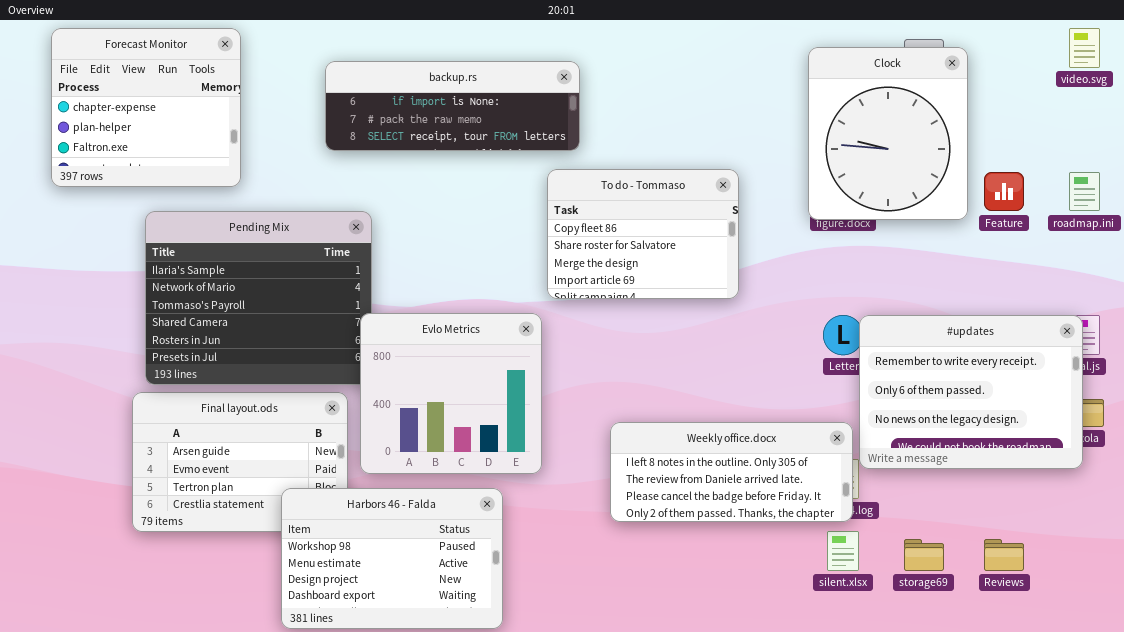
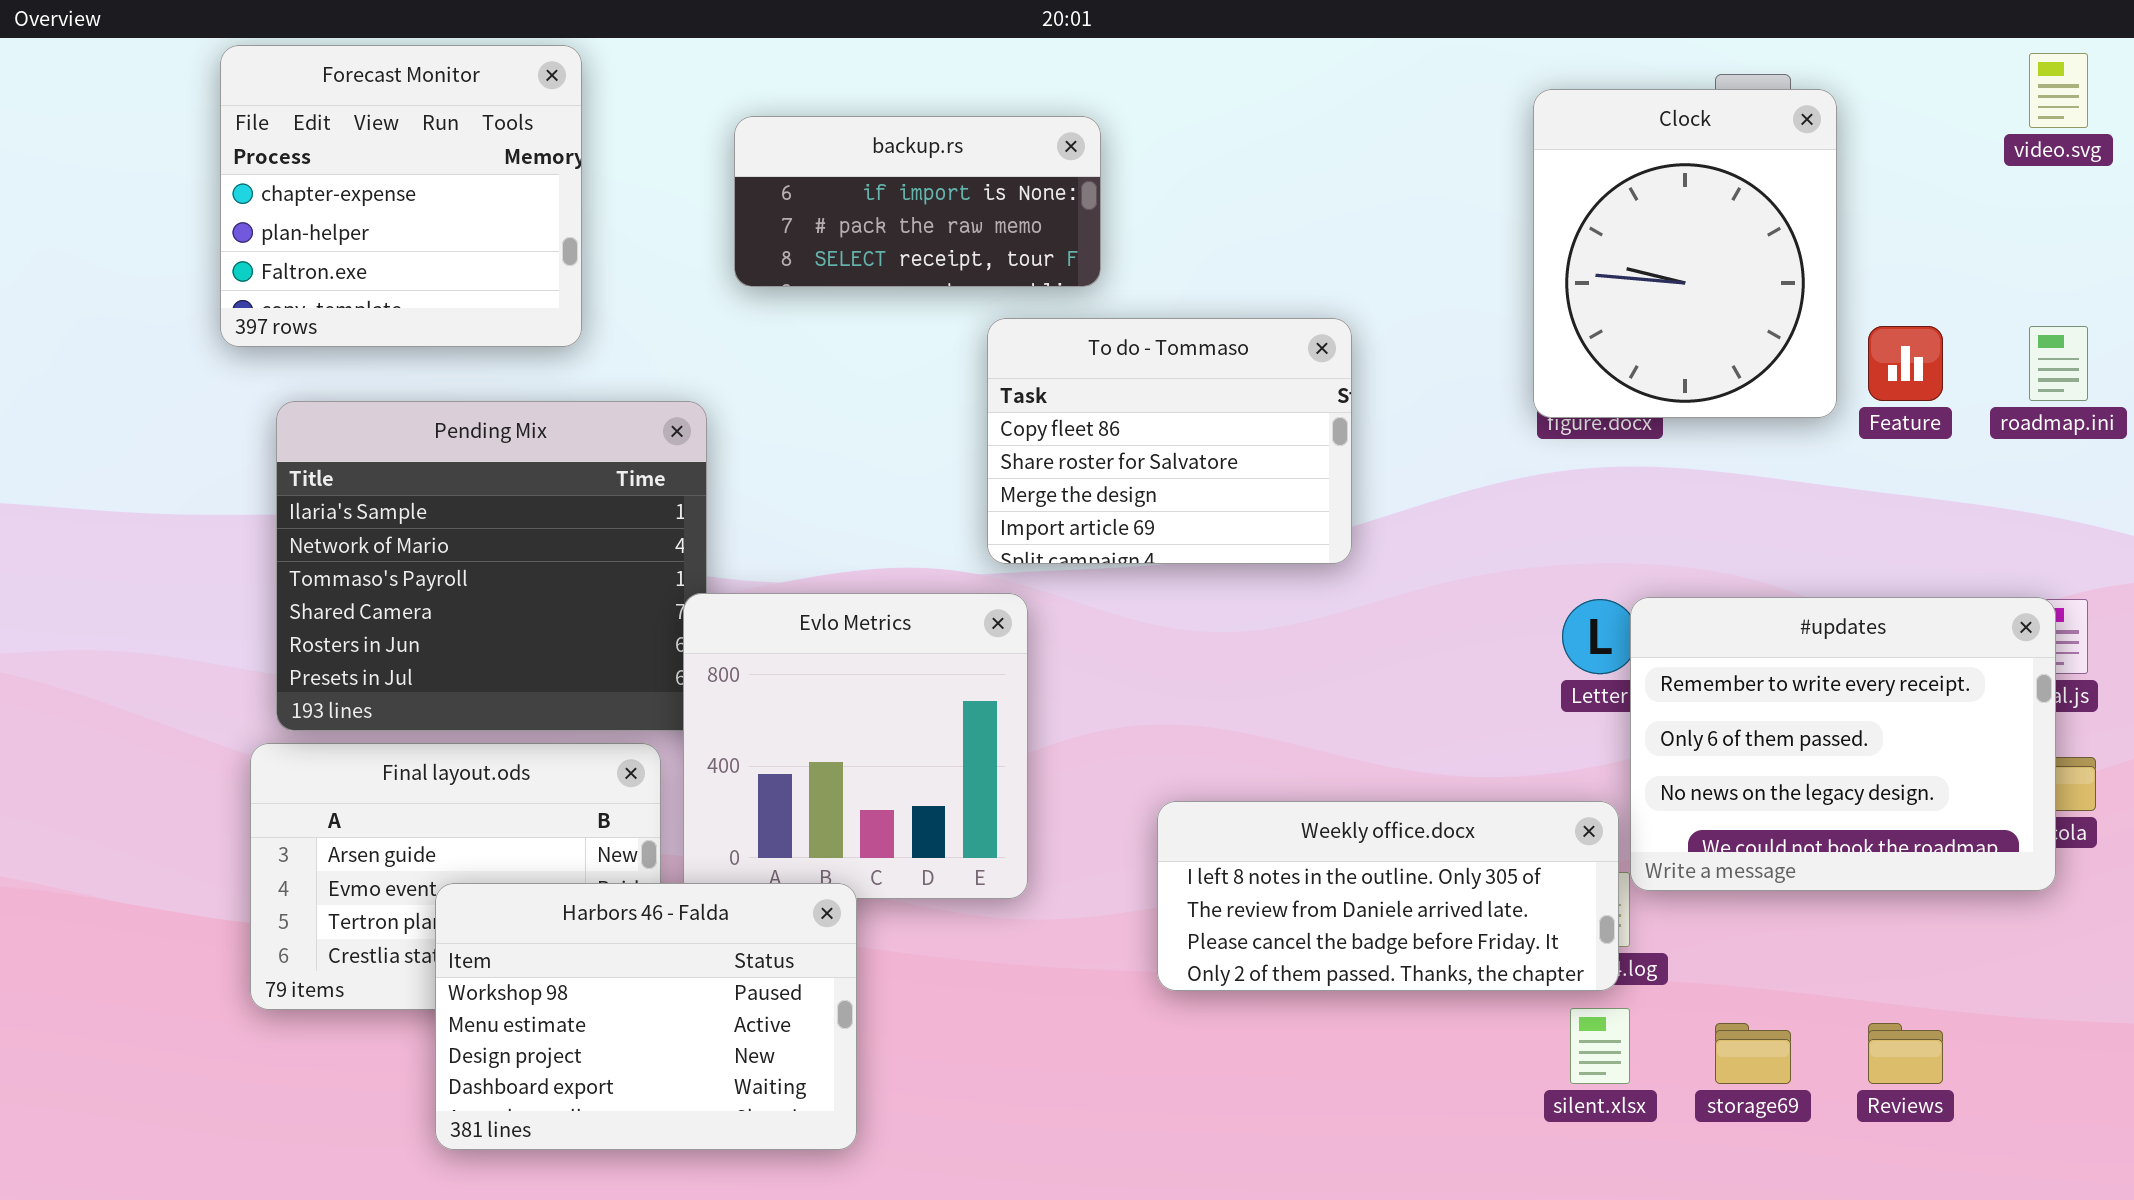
Forecast Monitor: [51,28,241,187] -> [220,45,582,347], moved
backup.rs: [325,61,580,151] -> [734,116,1101,287], resized
To do - Tommaso: [547,169,739,299] -> [987,318,1352,564], moved
Harbors 46 - Falda: [281,488,503,629] -> [435,883,857,1150], moved

